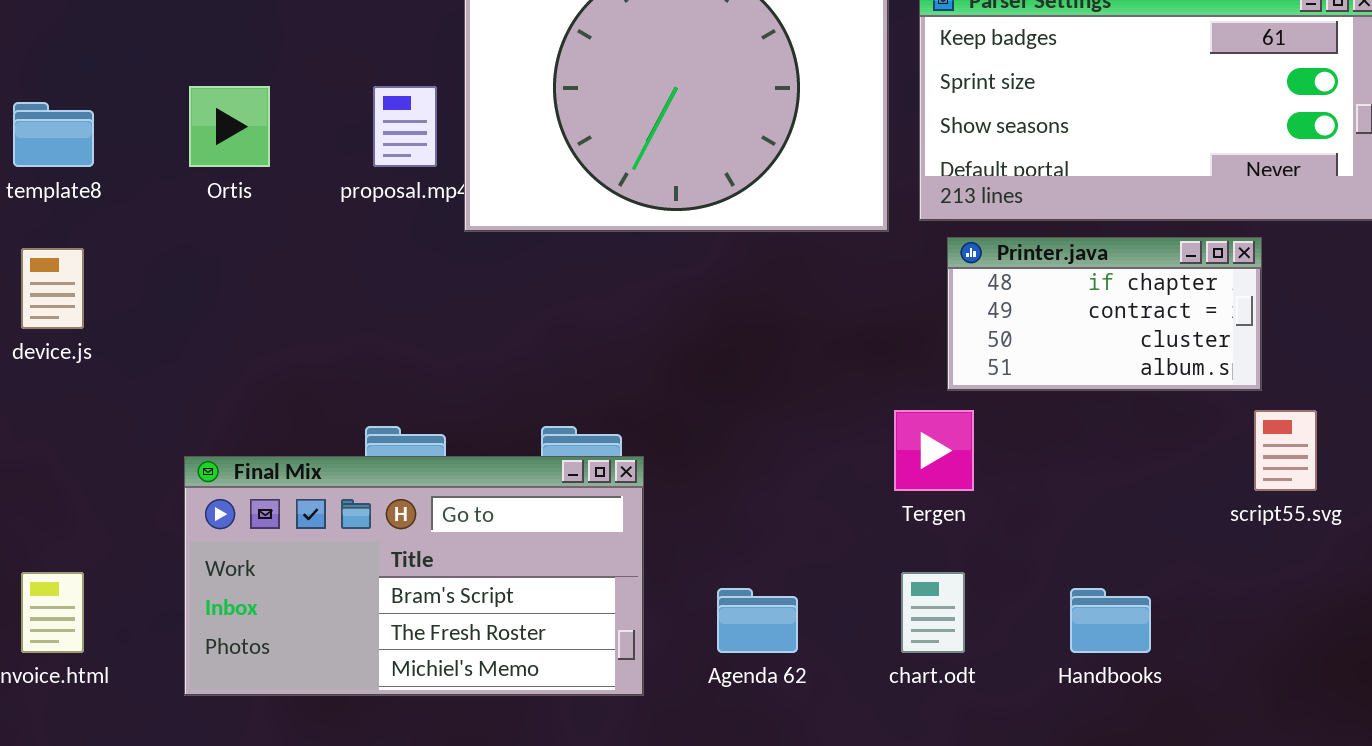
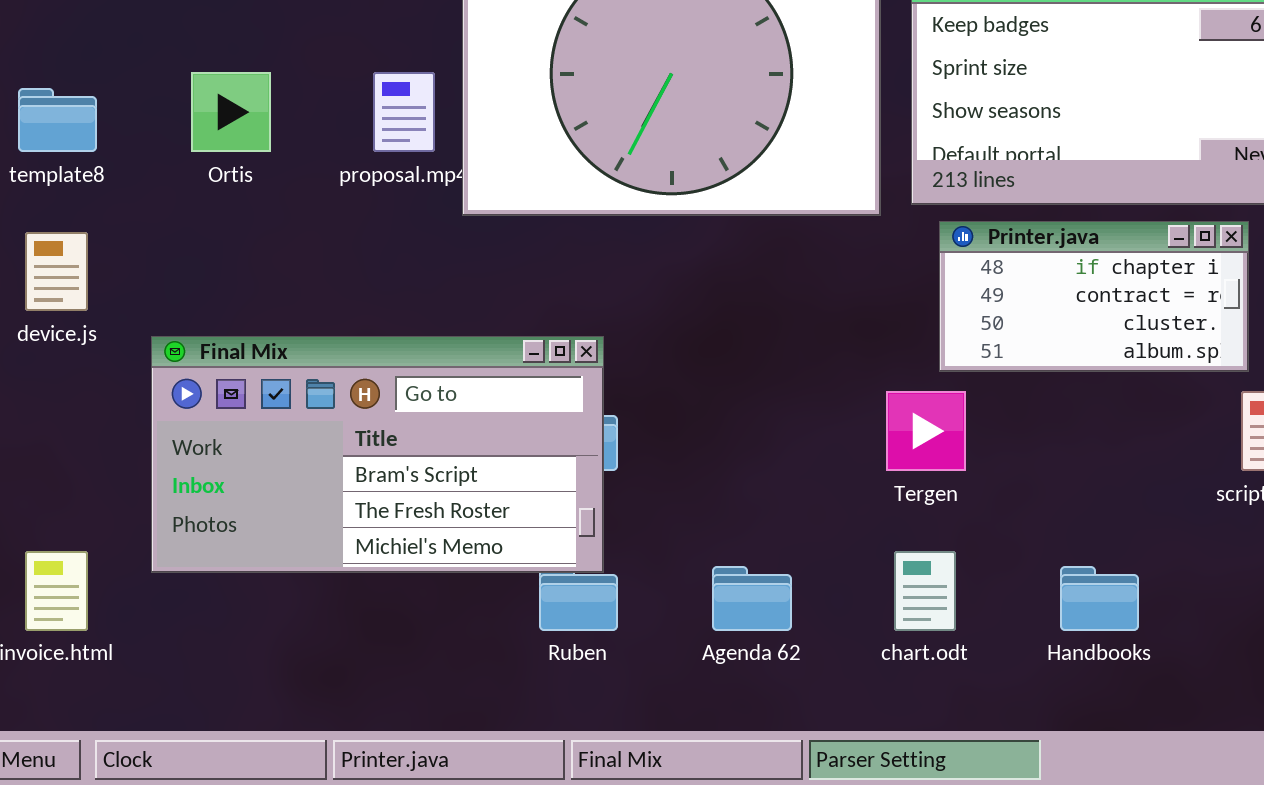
Final Mix: [184,456,644,696] -> [151,336,604,573], moved

